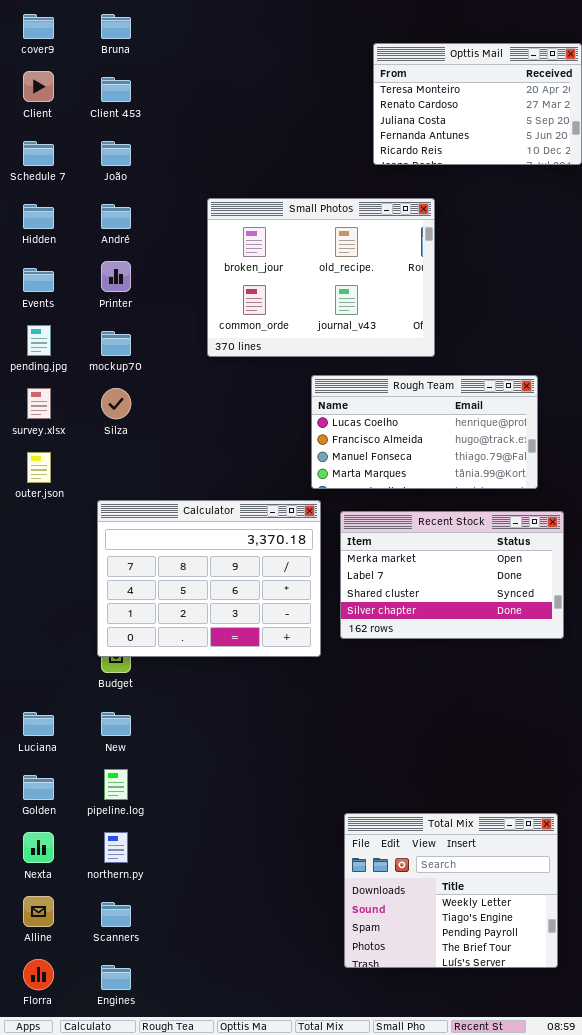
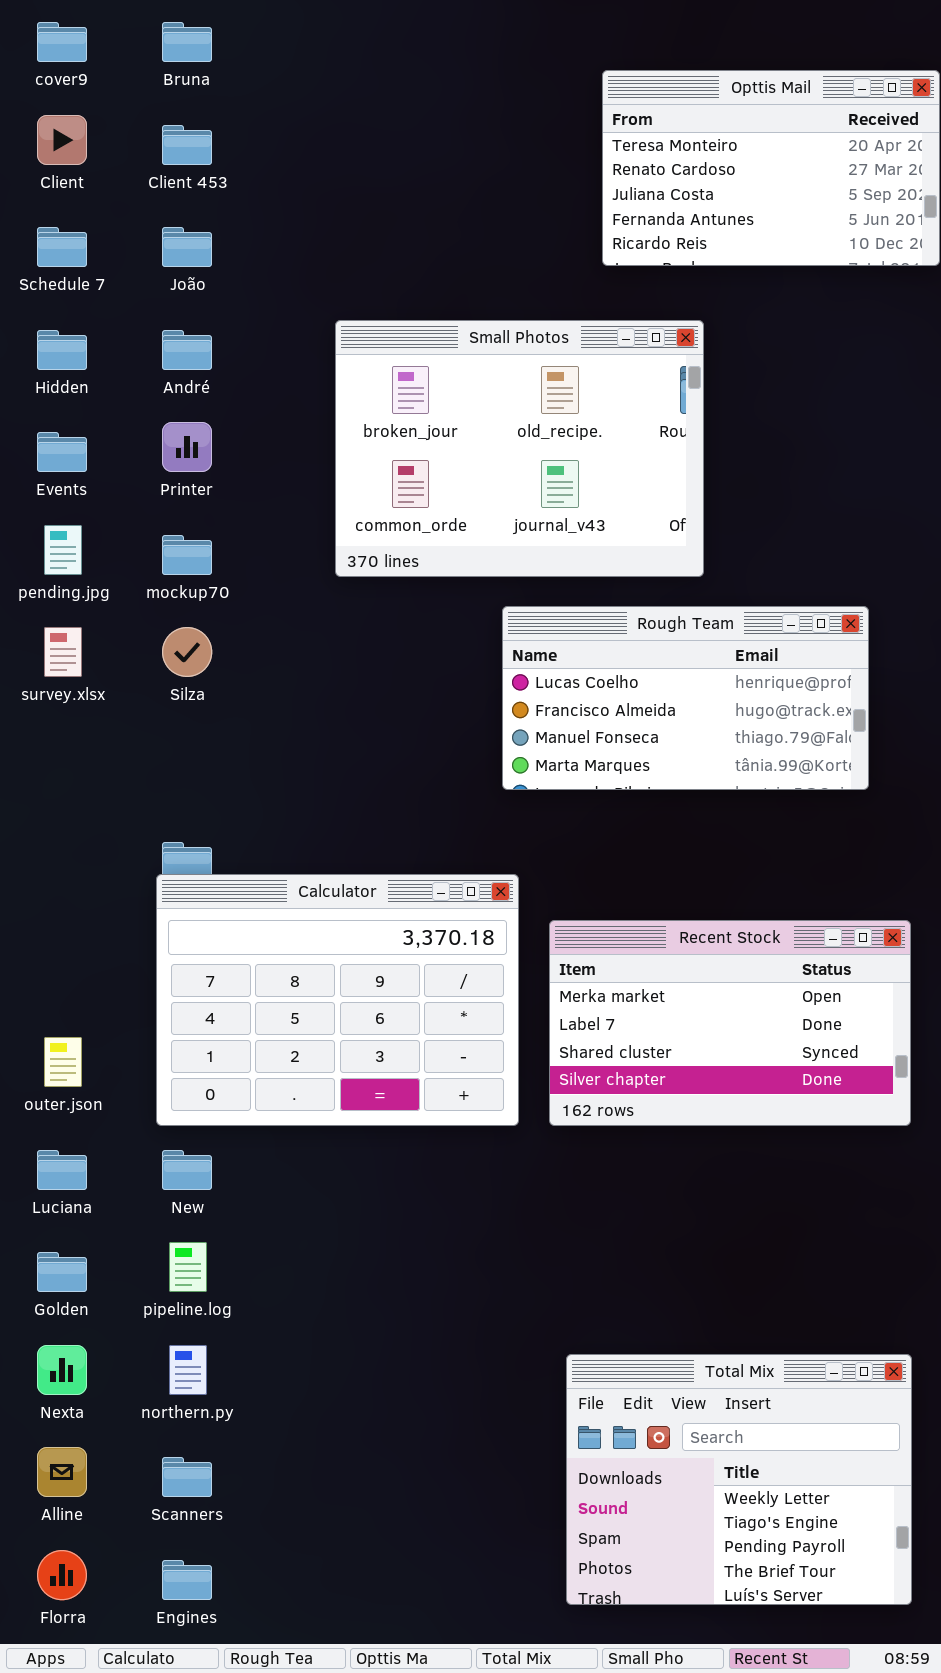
outer.json: [27,452,51,483] -> [44,1037,82,1087], moved
Calculator: [97,500,321,657] -> [156,874,519,1126], moved
Recent Stock: [340,511,564,639] -> [549,920,911,1126], moved
Total Mix: [344,813,558,968] -> [566,1354,912,1605], moved

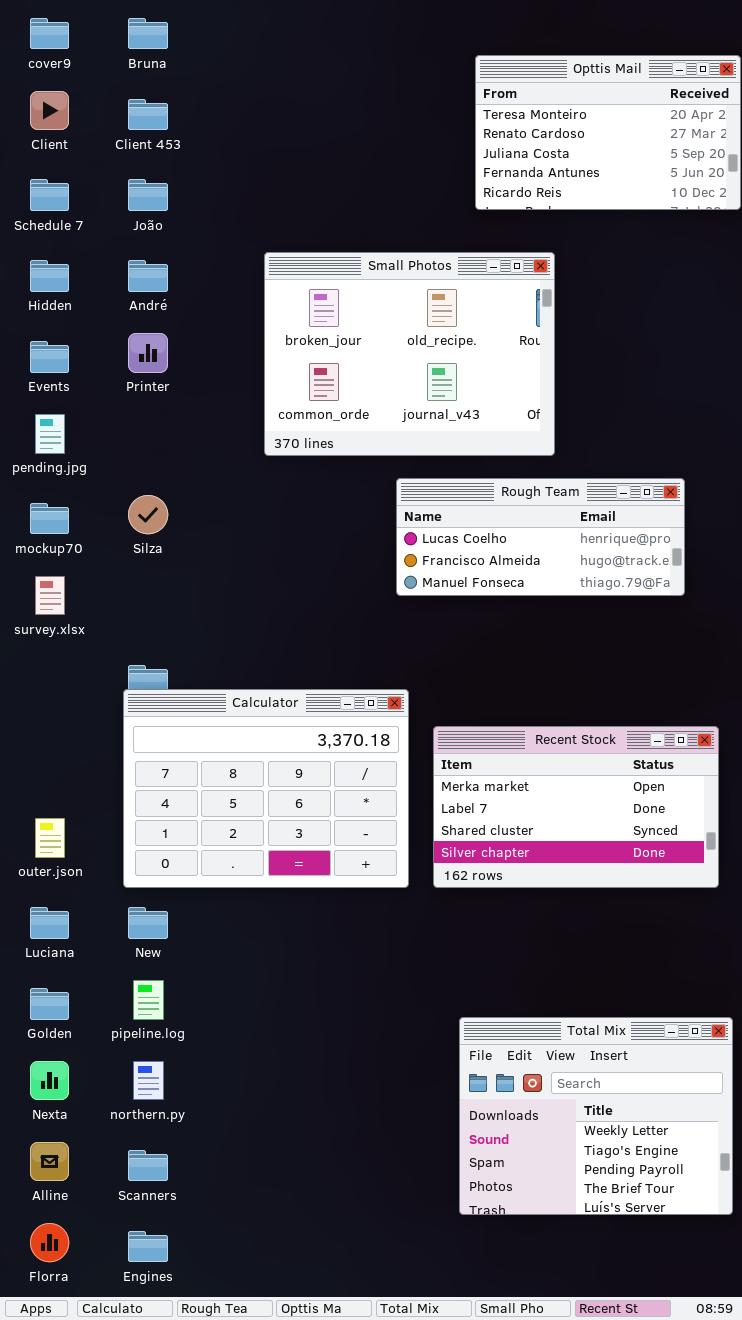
mockup70: [162,535,212,575] -> [30,503,69,534], moved
Rough Team: [502,606,869,790] -> [396,478,685,596], resized
survey.xlsx: [44,627,82,677] -> [35,576,65,615], moved
Total Mix: [566,1354,912,1605] -> [459,1017,733,1215], moved

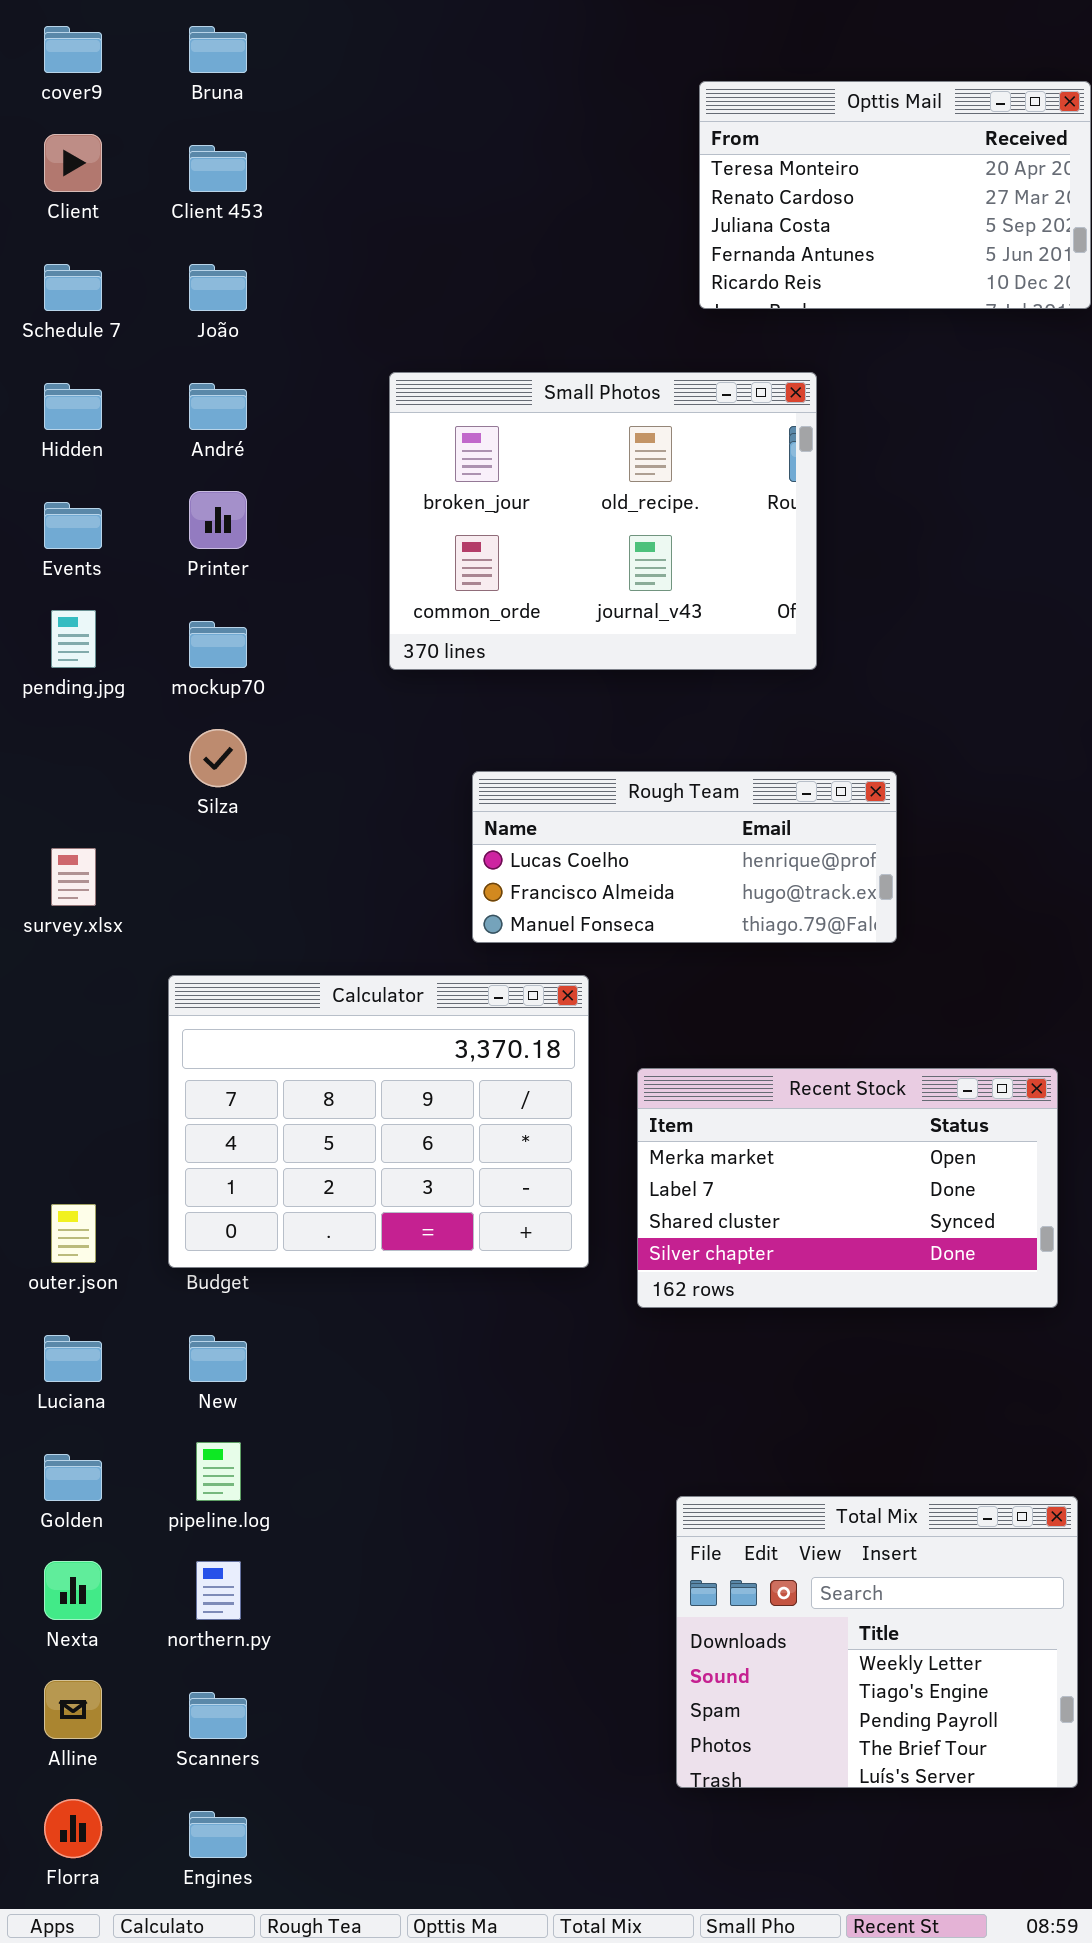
Rough Team: [396,478,685,596] -> [472,771,897,943], moved
mockup70: [30,503,69,534] -> [189,621,247,668], moved
Calculator: [123,689,409,888] -> [168,975,589,1268], moved

